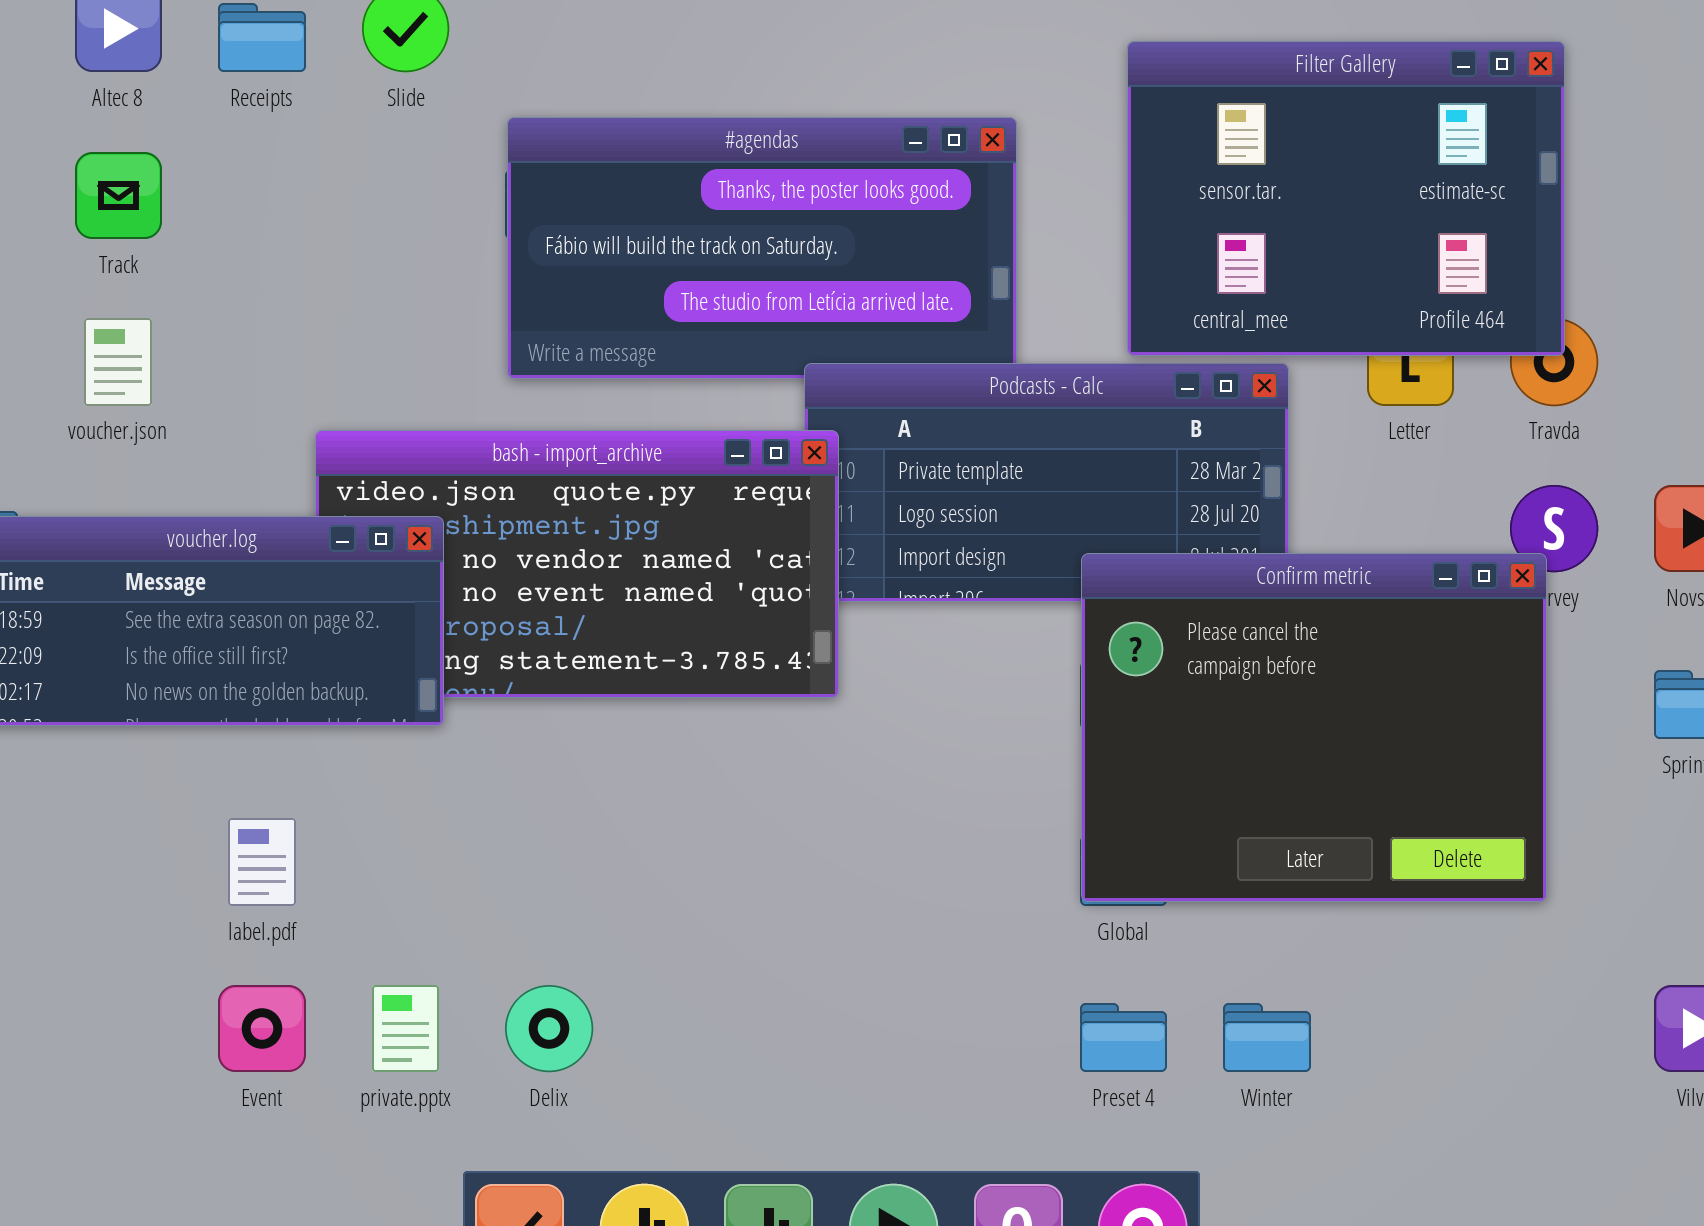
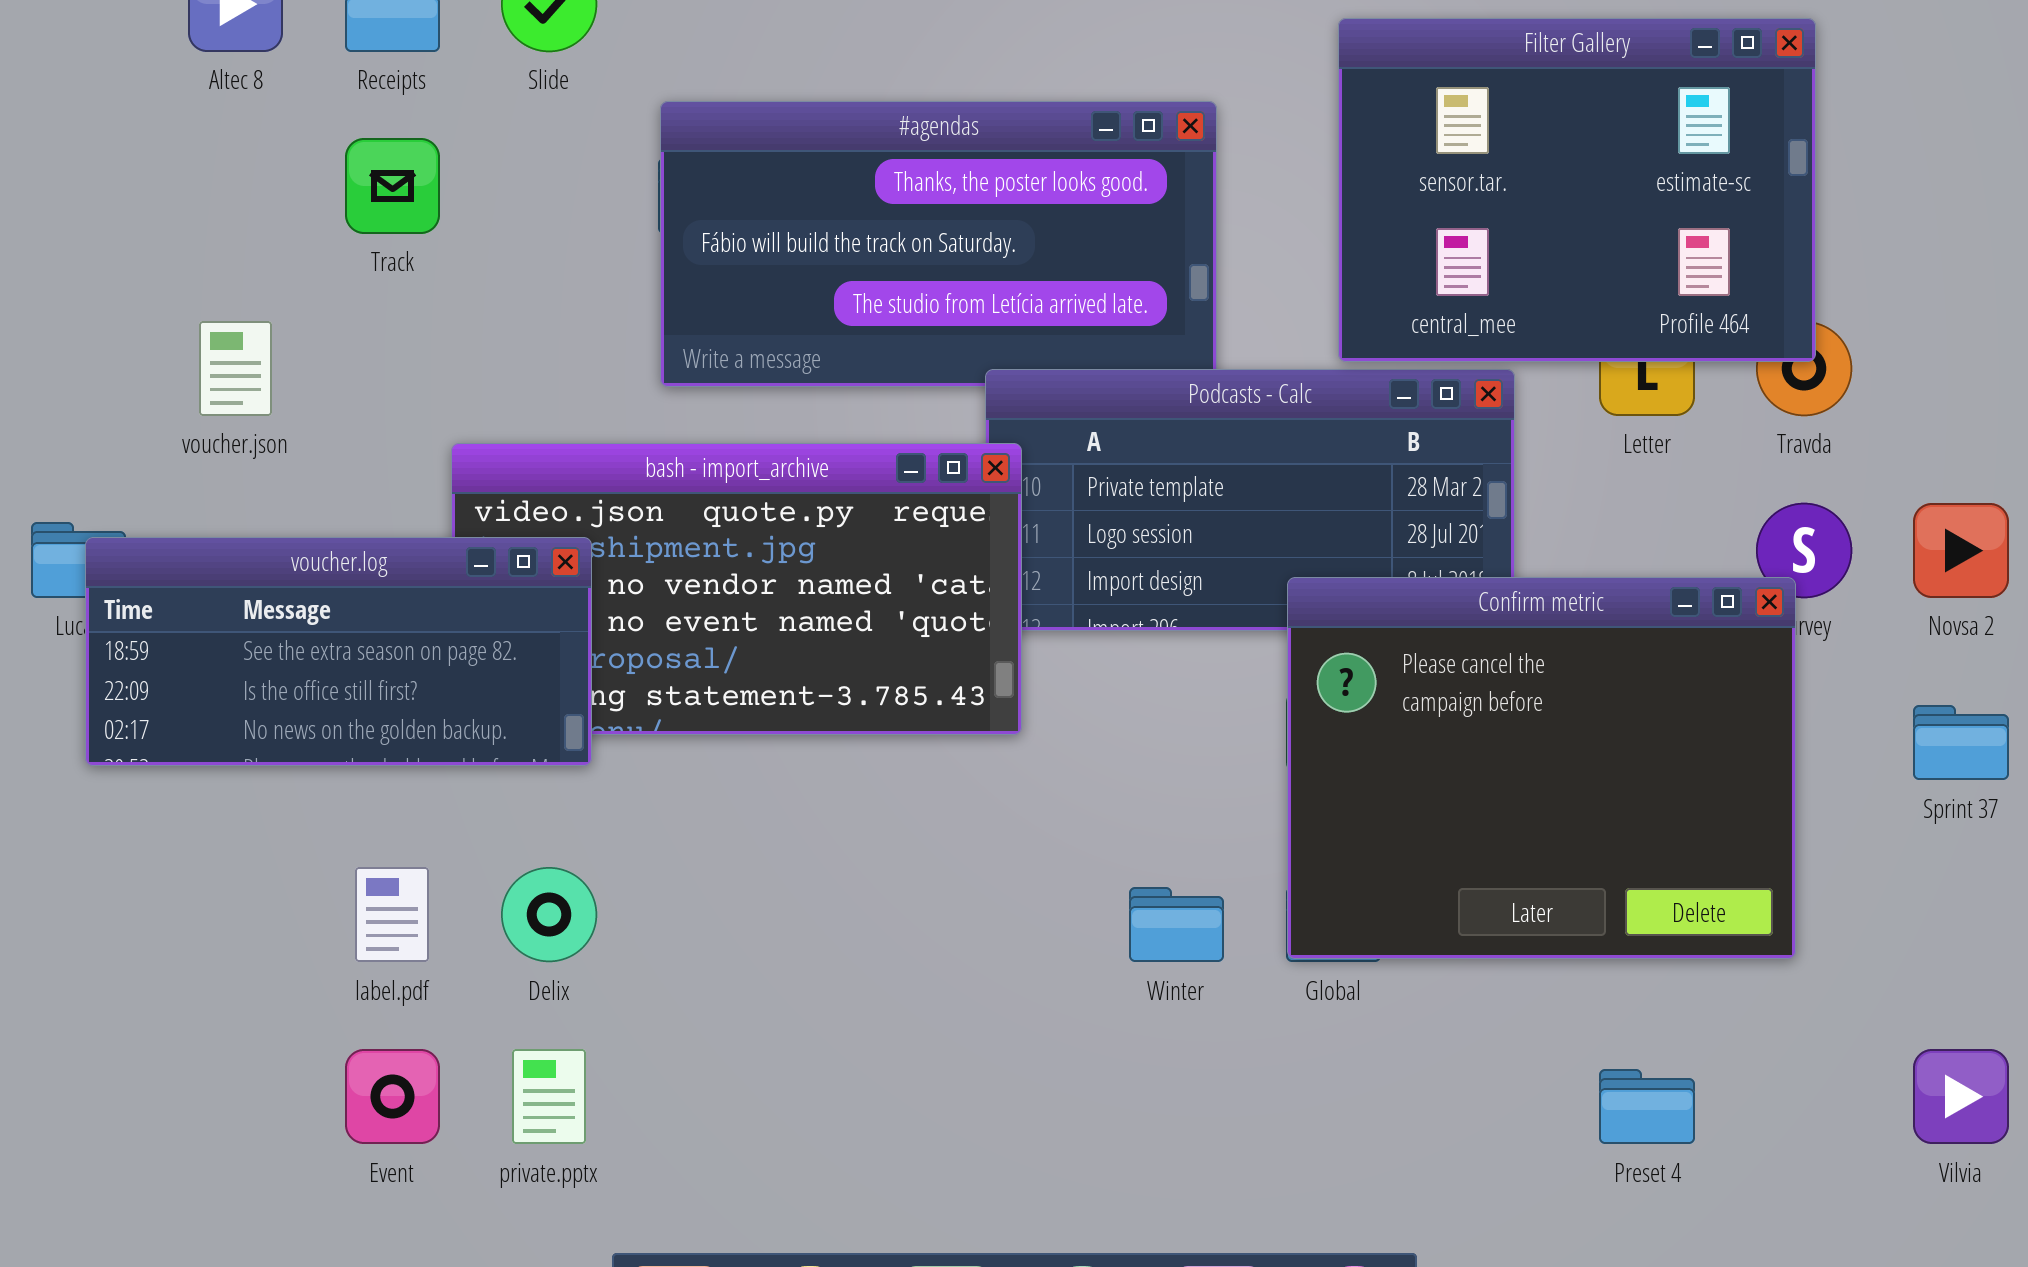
Track: [75,152,162,239] -> [345,138,440,234], moved
Delix: [505,985,593,1072] -> [501,867,597,962], moved
Preset 4: [1080,1003,1167,1072] -> [1599,1069,1695,1144], moved
Winter: [1223,1003,1311,1072] -> [1129,887,1224,962], moved

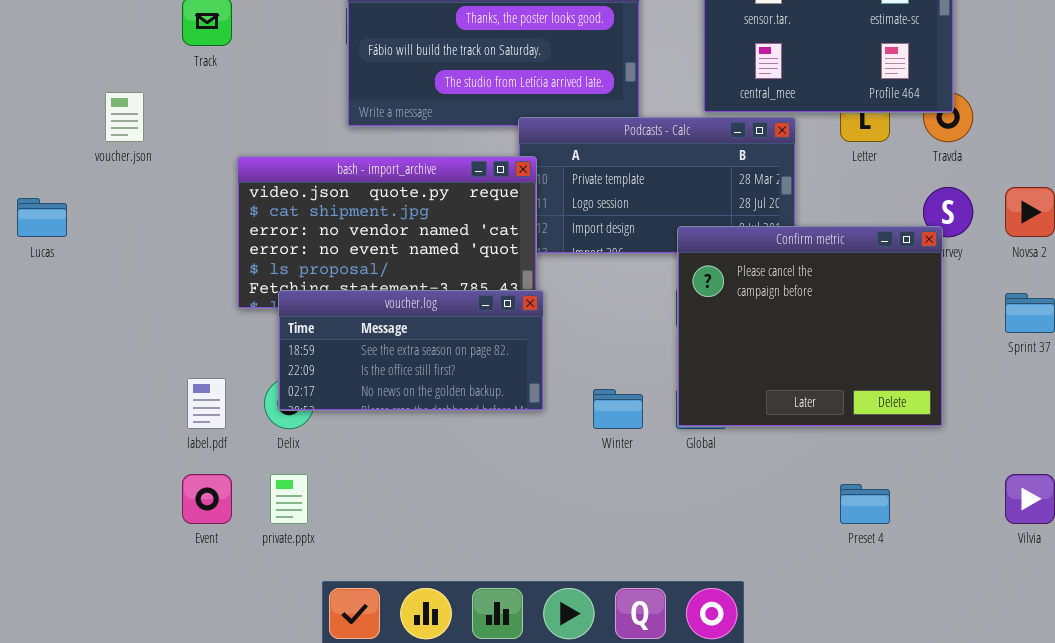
voucher.log: [85,537,592,766] -> [278,290,544,411], moved

